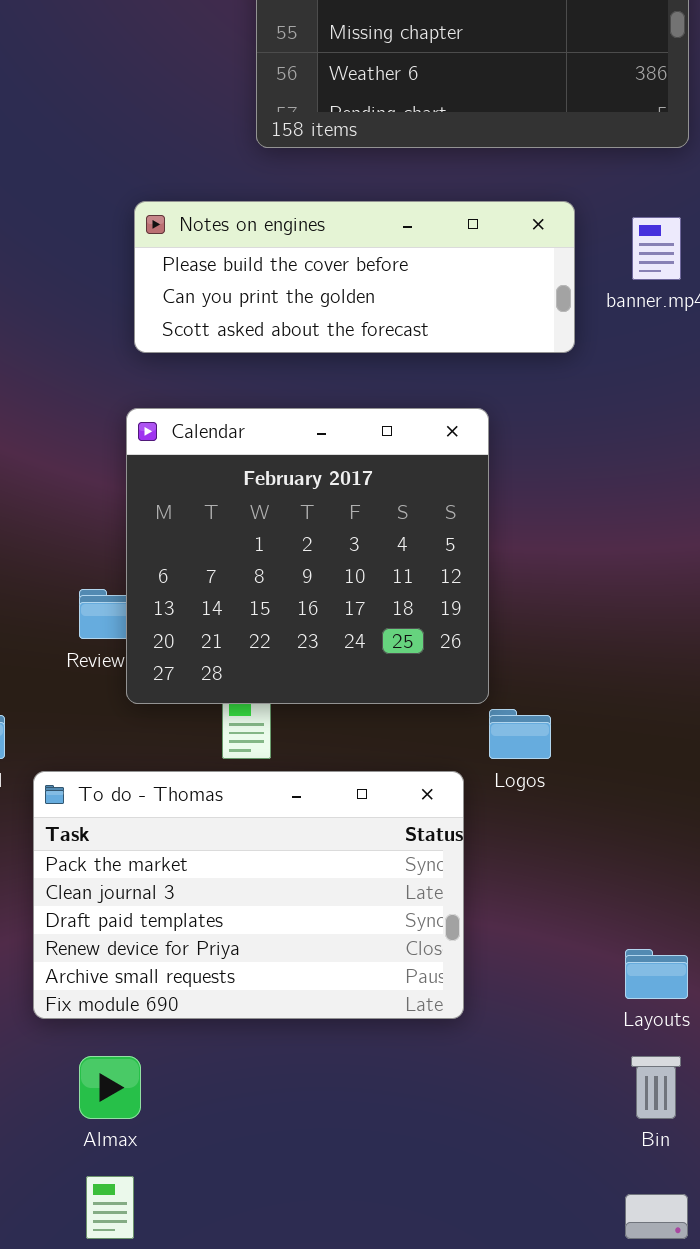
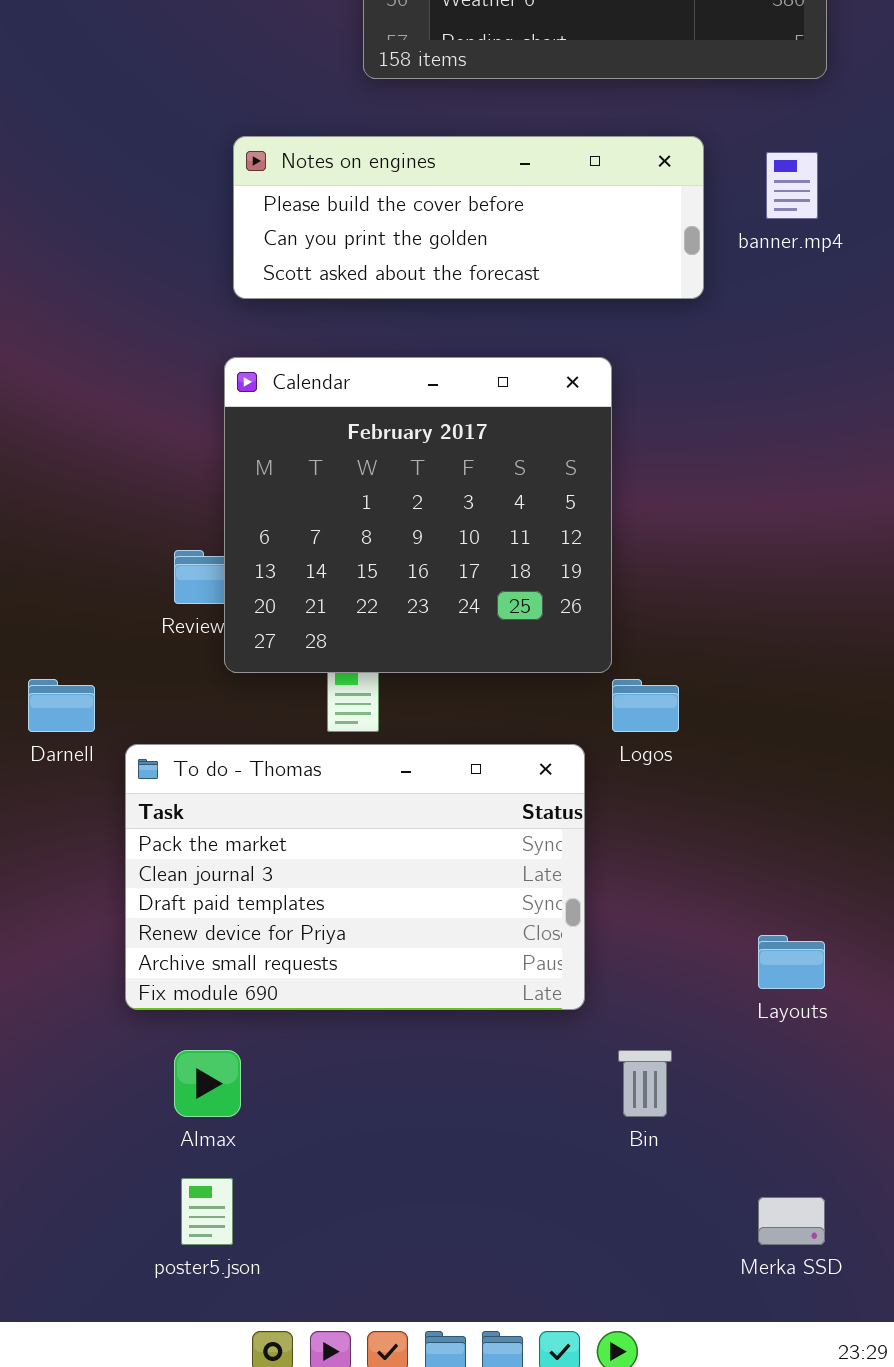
Bin: [631,1056,681,1119] -> [618,1050,672,1117], moved

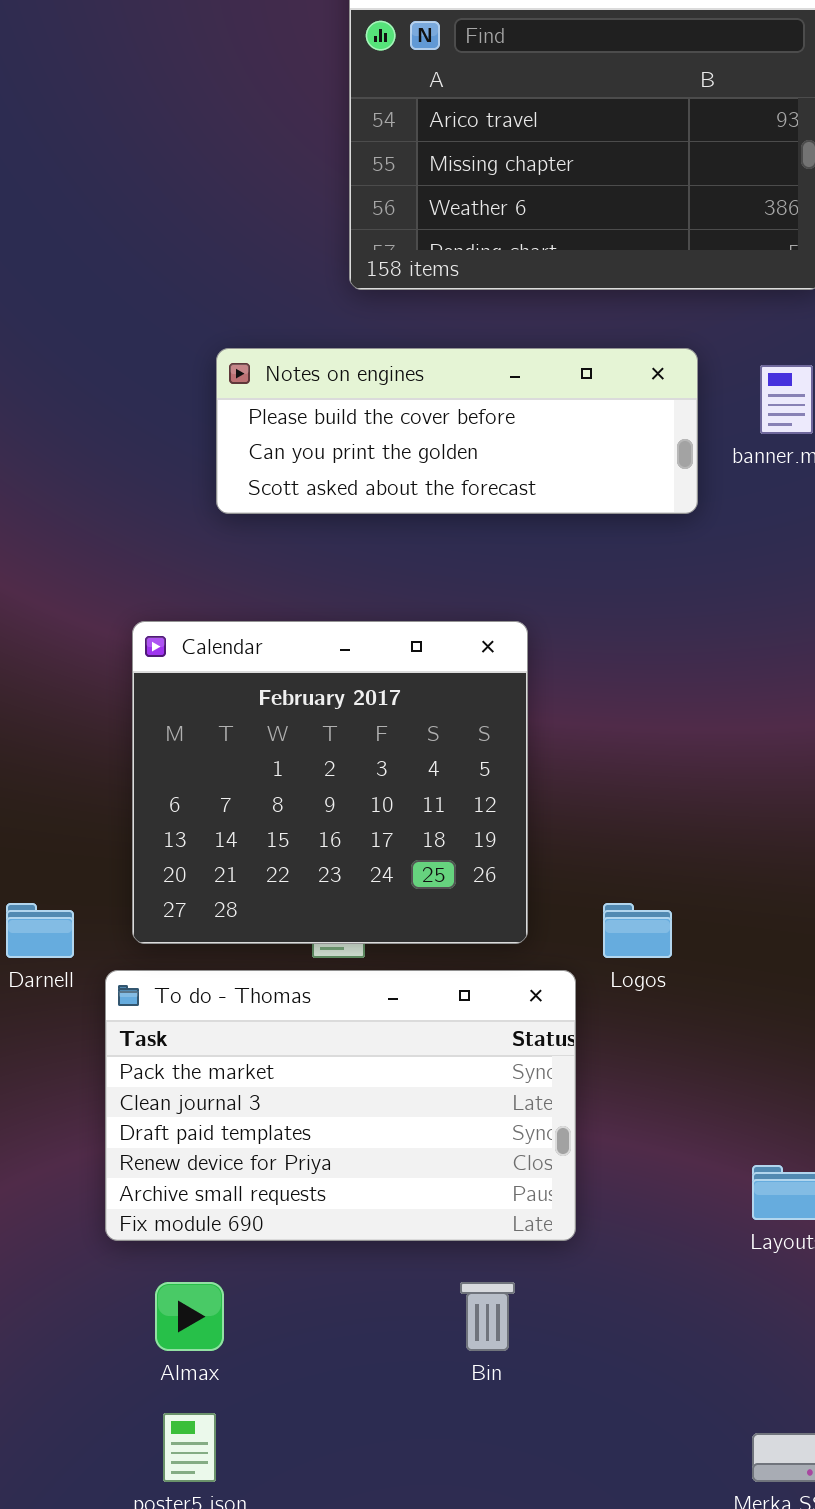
Calendar: [224,357,612,673] -> [132,621,528,944], moved
Bin: [618,1050,672,1117] -> [460,1282,515,1351], moved

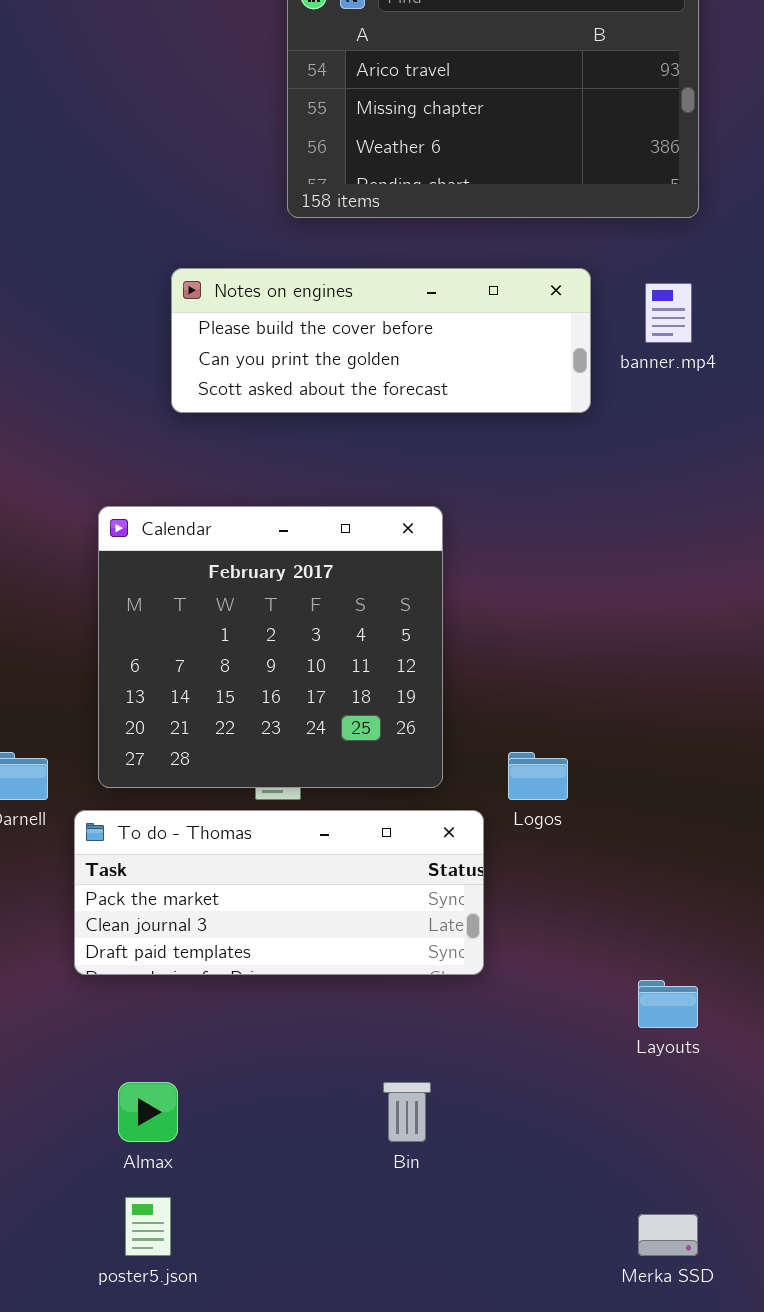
To do - Thomas: [105,970,576,1241] -> [74,810,484,975], resized

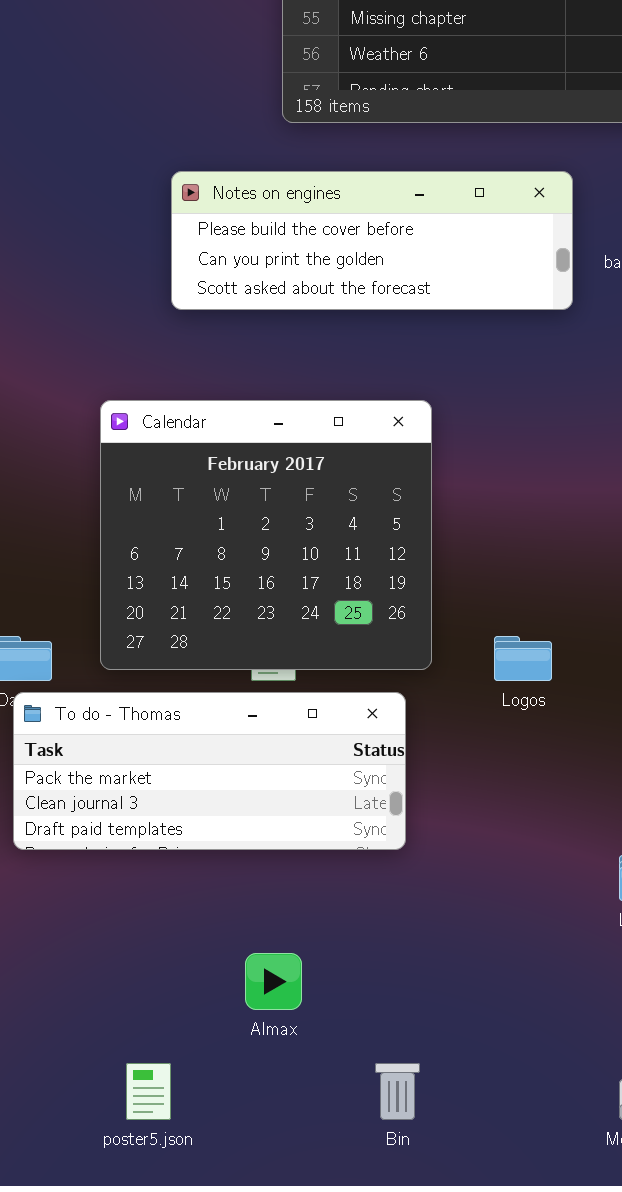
To do - Thomas: [74,810,484,975] -> [13,692,406,850], moved
Almax: [118,1082,178,1142] -> [245,953,302,1010], moved
Bin: [383,1082,431,1142] -> [375,1063,420,1120], moved

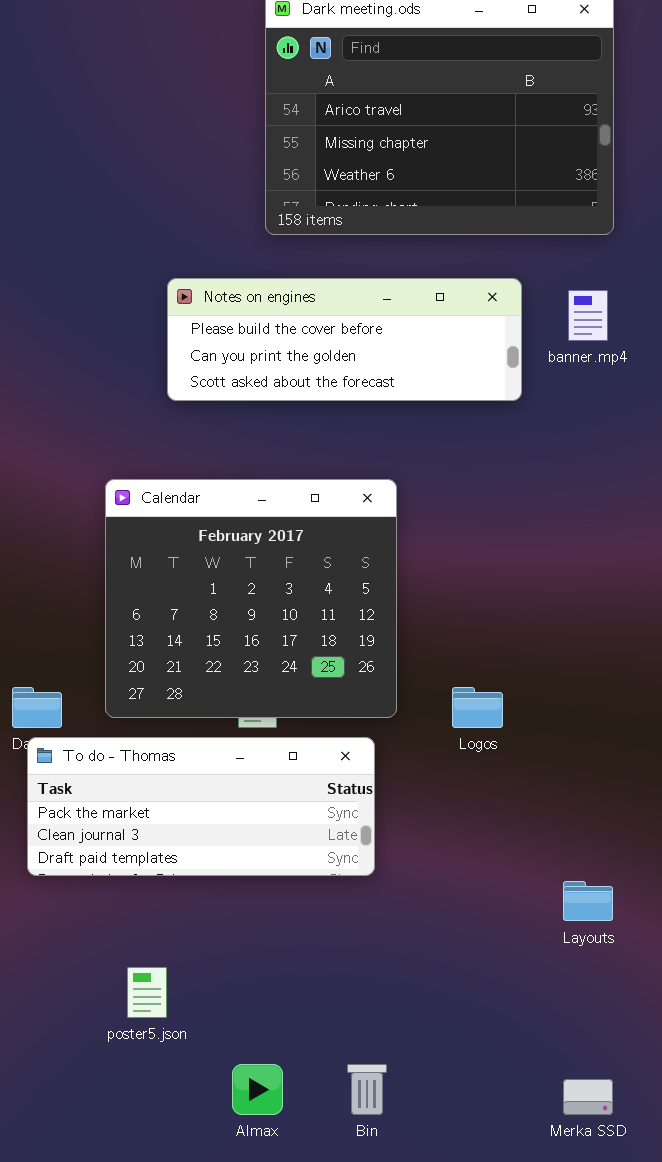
Almax: [245,953,302,1010] -> [232,1064,283,1115], moved
poster5.json: [126,1063,171,1120] -> [127,967,167,1018], moved

